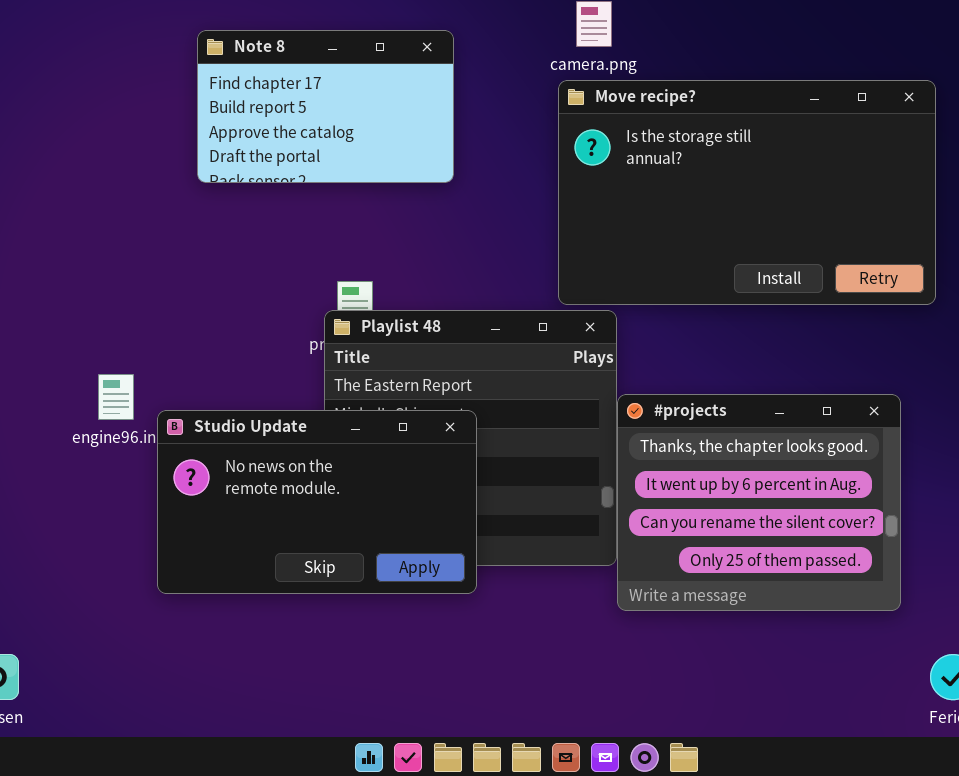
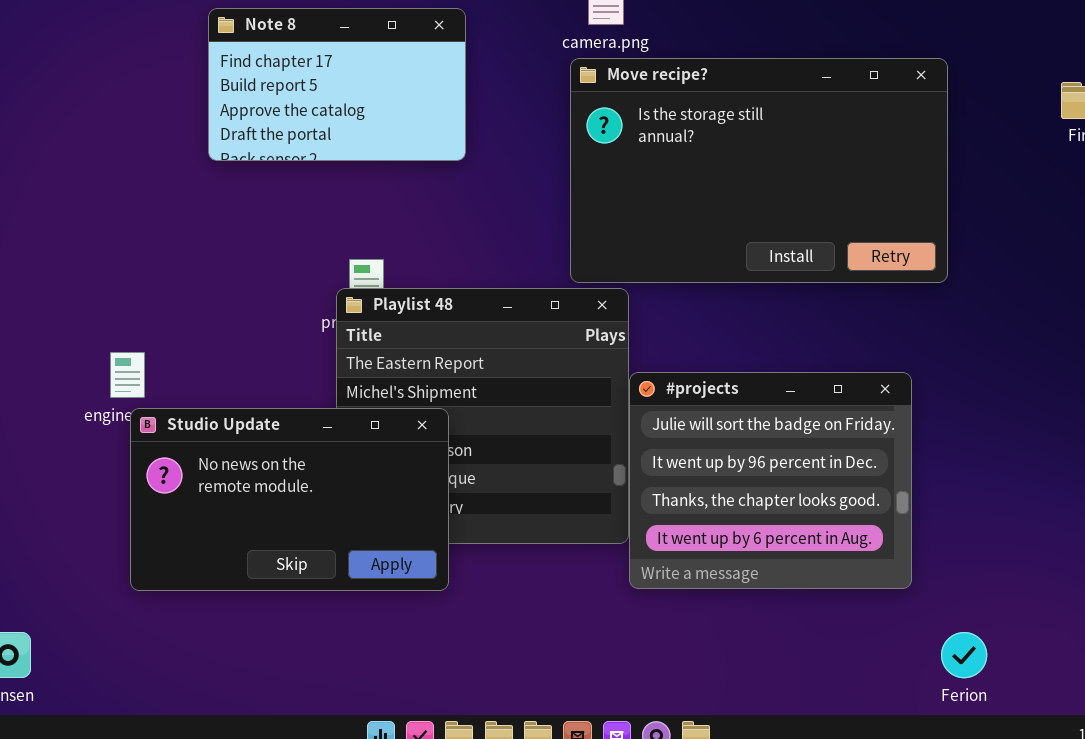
#projects: [617,394,901,611] -> [629,372,912,589], scrolled up 2 rows
Studio Update: [157,410,477,594] -> [130,408,449,591], moved

